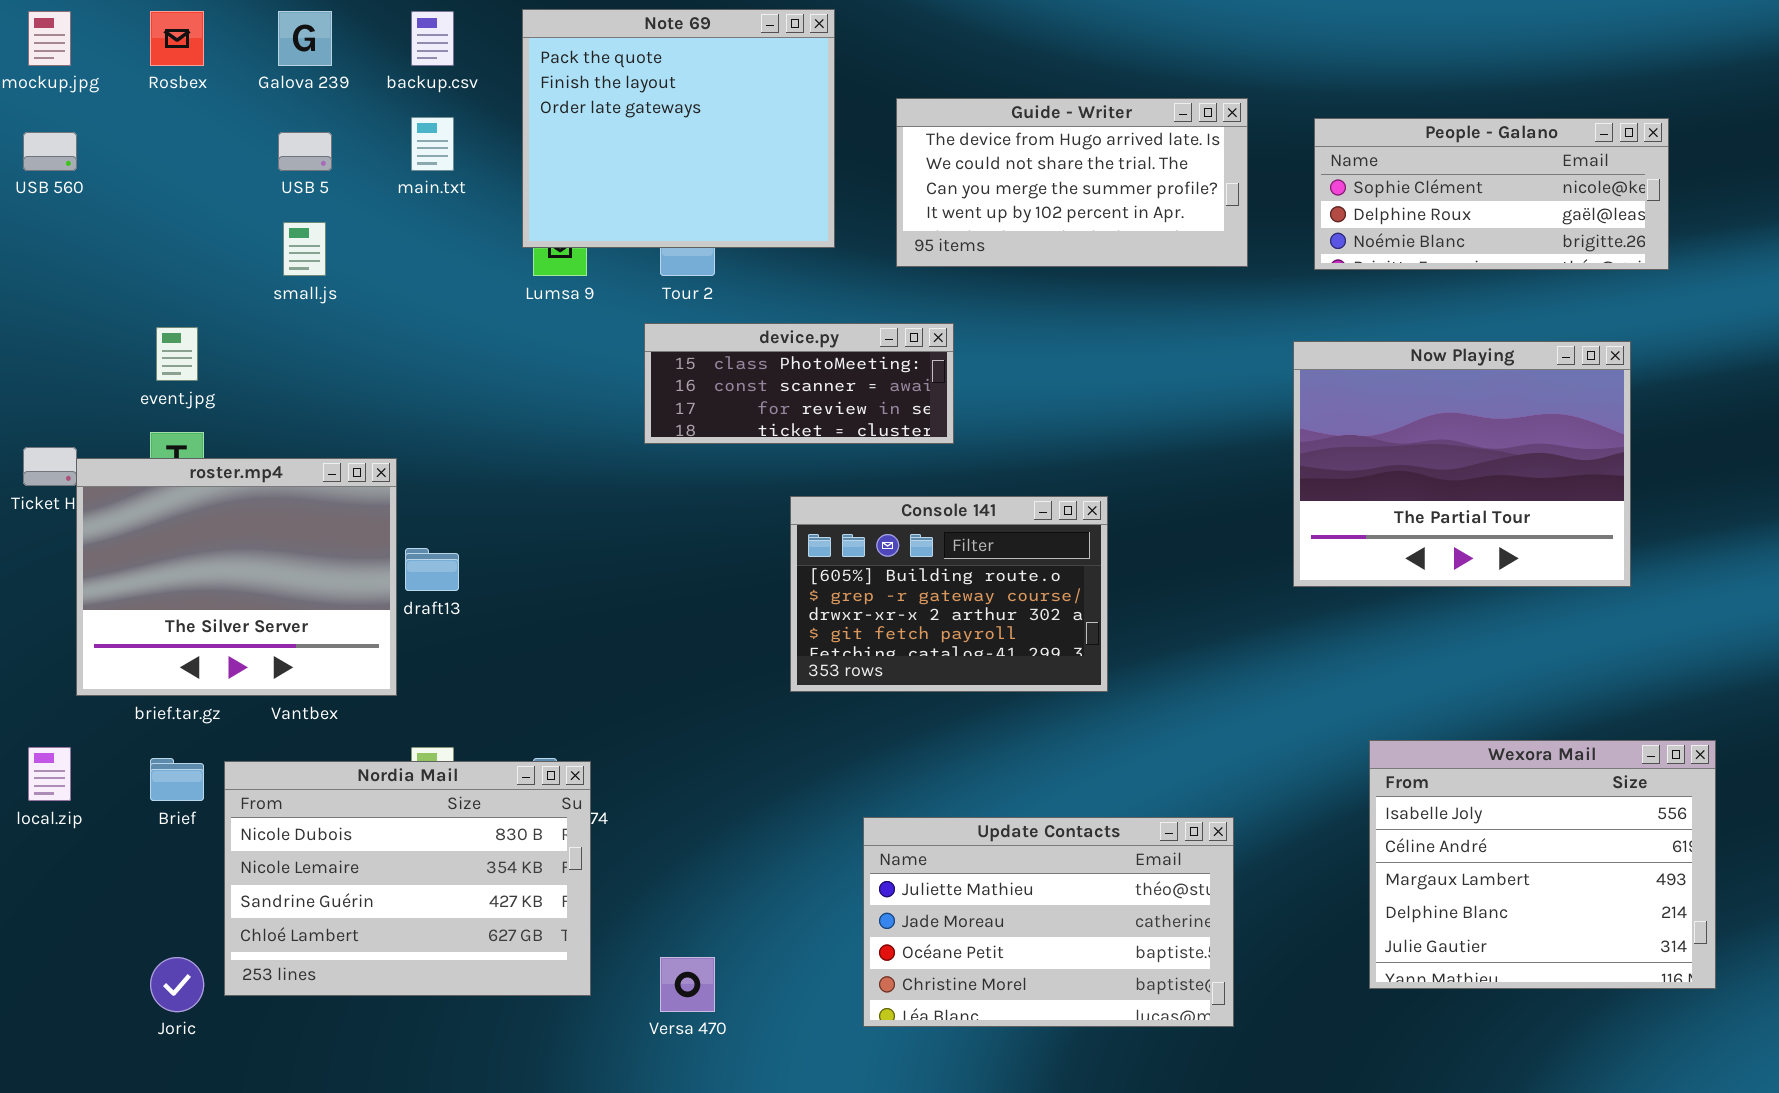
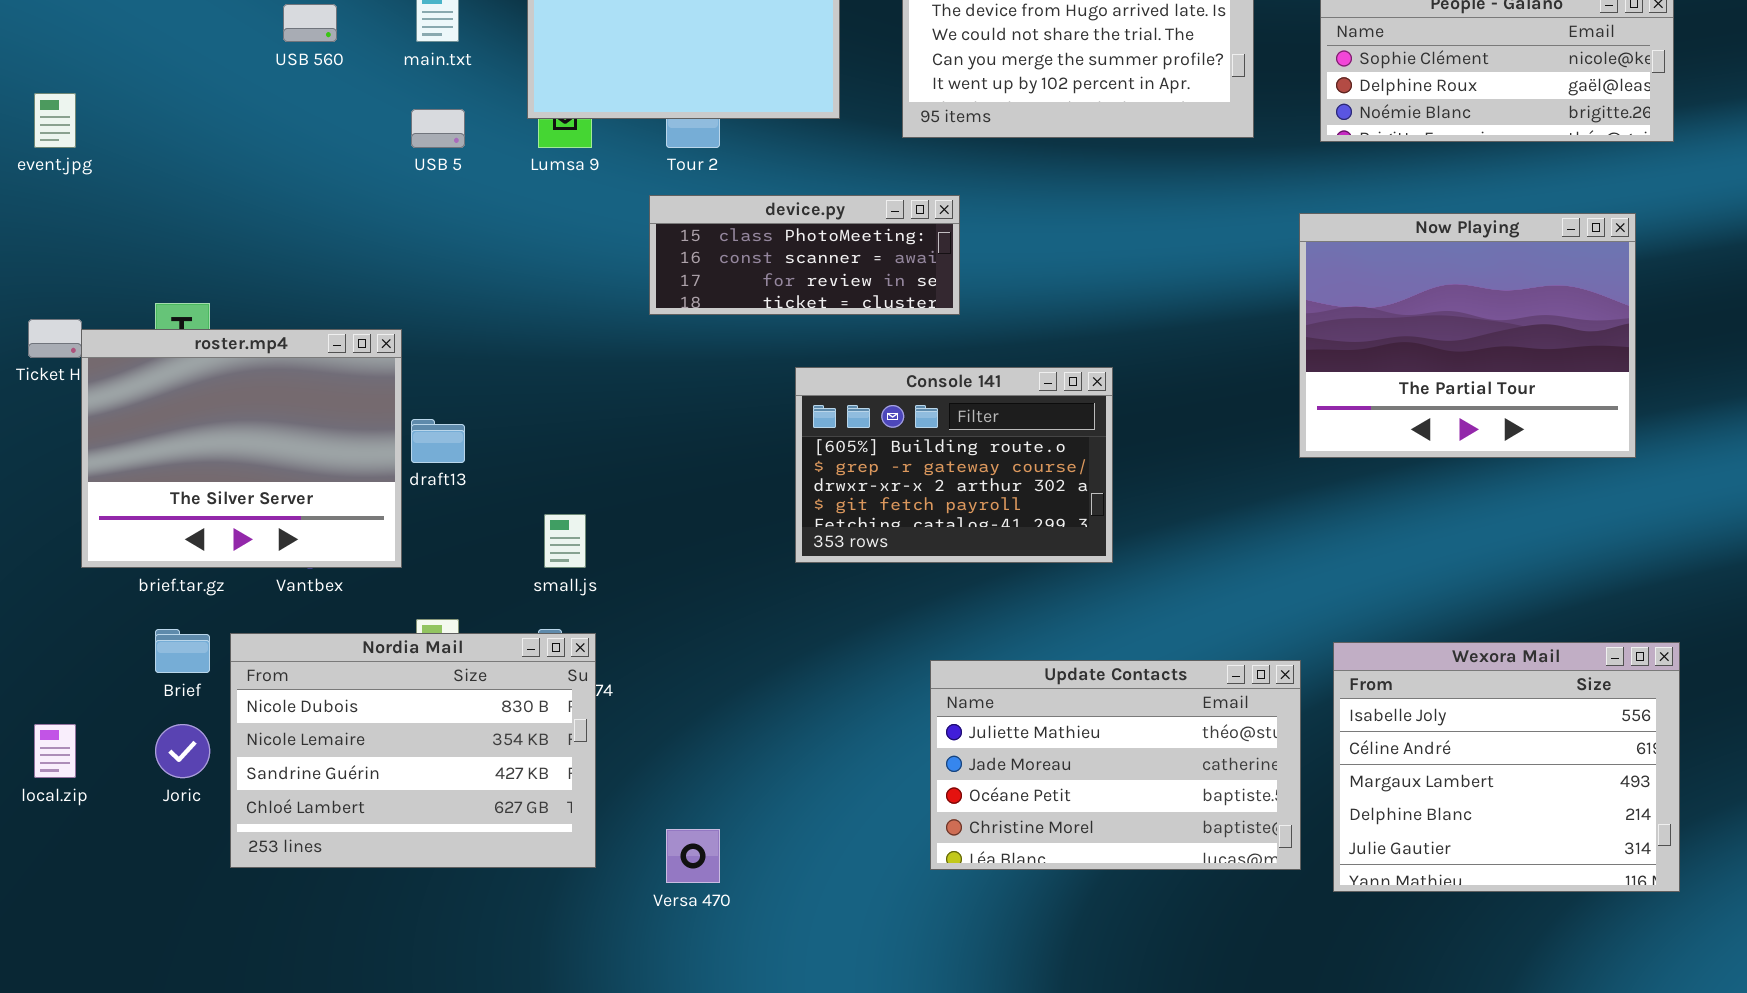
USB 560: [23,132,77,171] -> [283,4,337,42], moved
USB 5: [278,132,332,171] -> [411,109,465,148], moved
small.js: [283,222,326,276] -> [544,514,586,568], moved
event.jpg: [156,327,198,381] -> [34,93,76,148], moved
Wexora Mail: [1369,740,1716,989] -> [1333,642,1680,892], moved
local.zip: [28,747,71,801] -> [34,724,76,778], moved
Update Contacts: [863,817,1234,1027] -> [930,660,1301,870], moved
Joric: [150,957,204,1012] -> [155,724,210,778], moved

